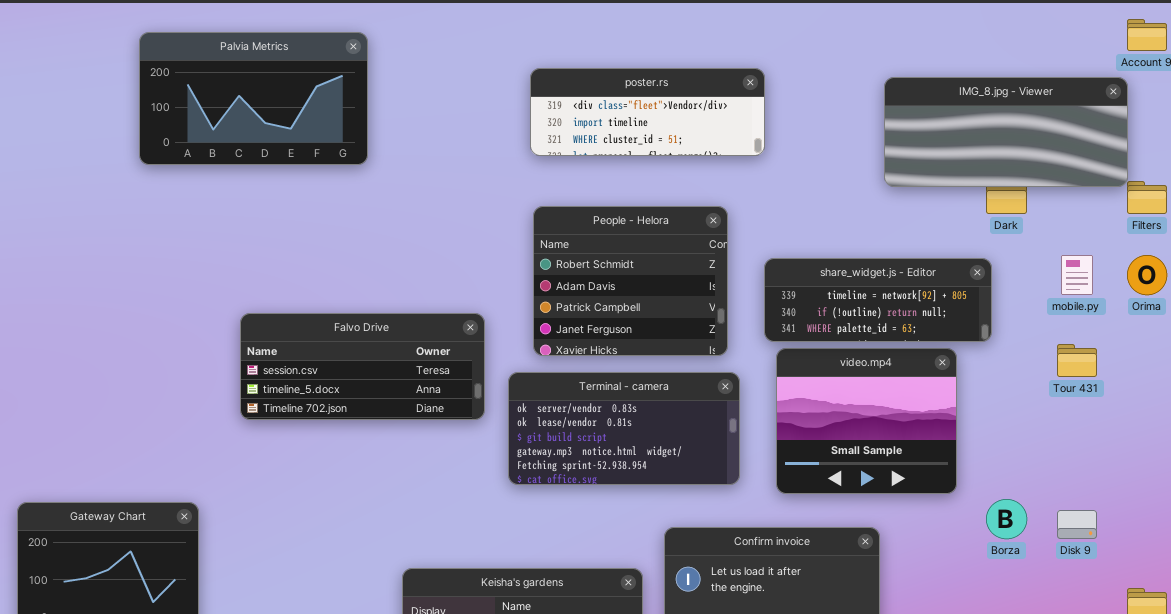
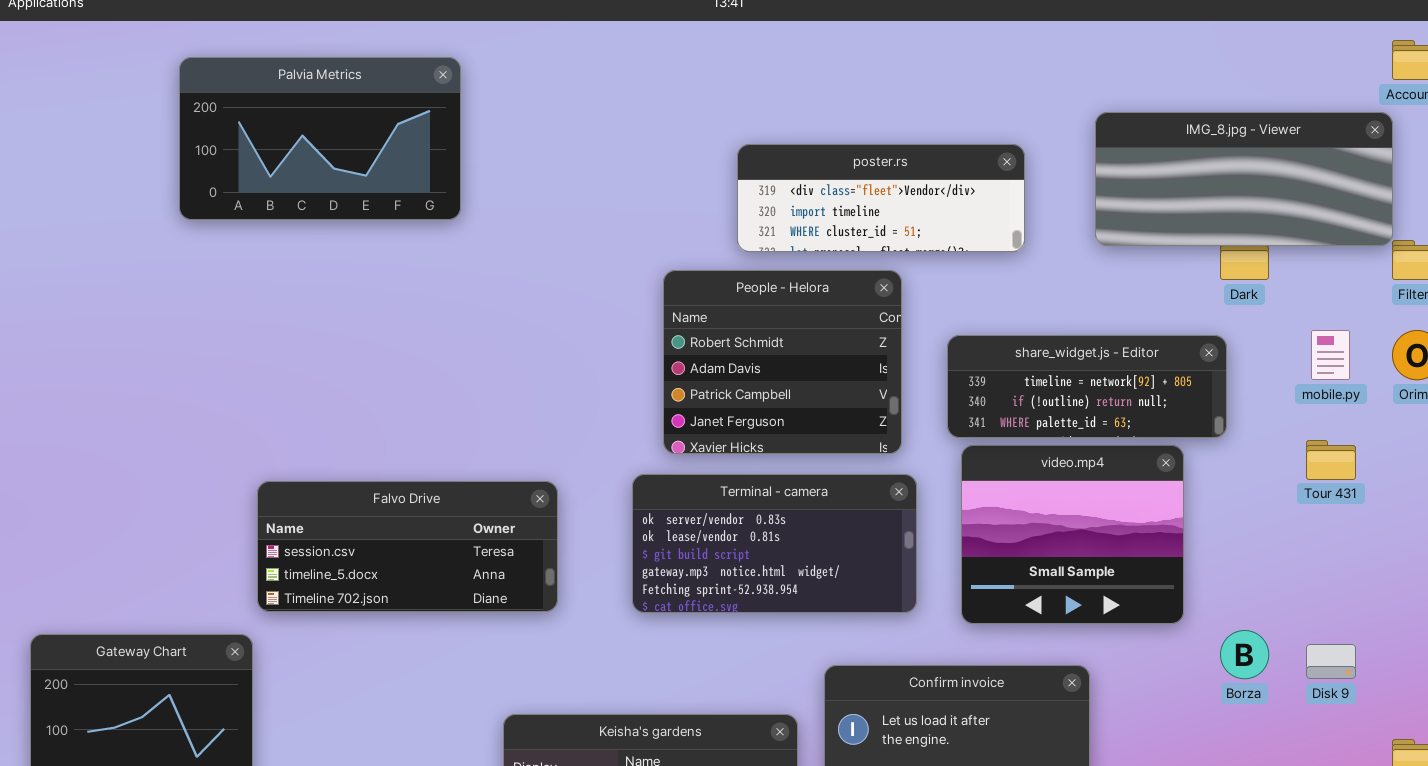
poster.rs: [530,68,765,156] -> [737,144,1025,252], moved
Falvo Drive: [240,313,485,420] -> [257,481,558,612], moved

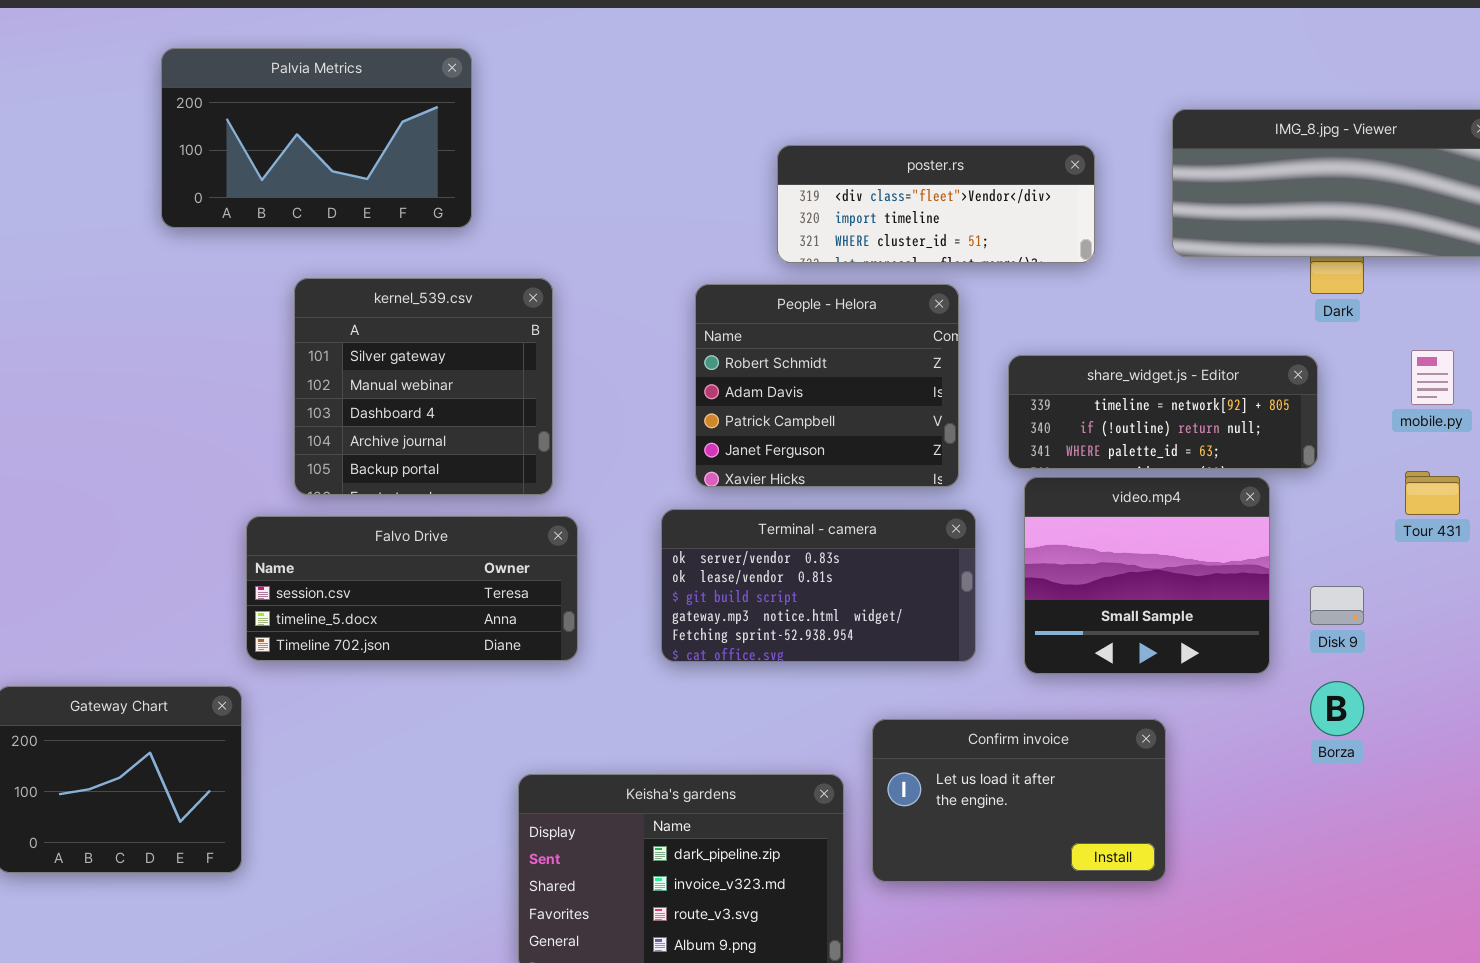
kernel_539.csv: none -> [294,278,553,495], opened
Disk 9: [1306,644,1356,679] -> [1310,586,1364,625], moved

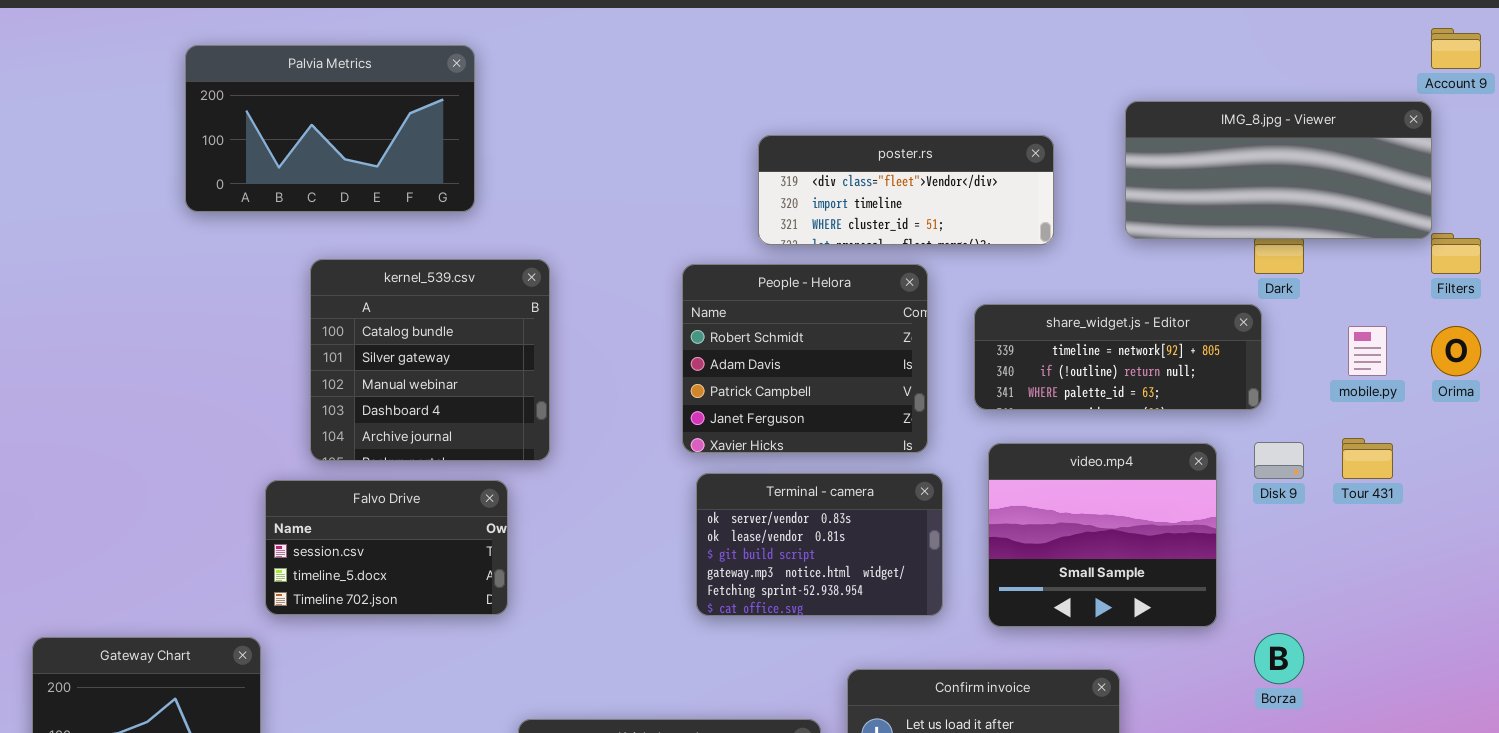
kernel_539.csv: [294,278,553,495] -> [310,259,550,461], scrolled up 1 row
share_widget.js - Editor: [1008,355,1318,469] -> [974,304,1262,410], moved
Terminal - camera: [661,509,976,662] -> [696,473,943,616], resized
Falvo Drive: [246,516,578,661] -> [265,480,508,615], resized
Disk 9: [1310,586,1364,625] -> [1254,442,1304,479], moved

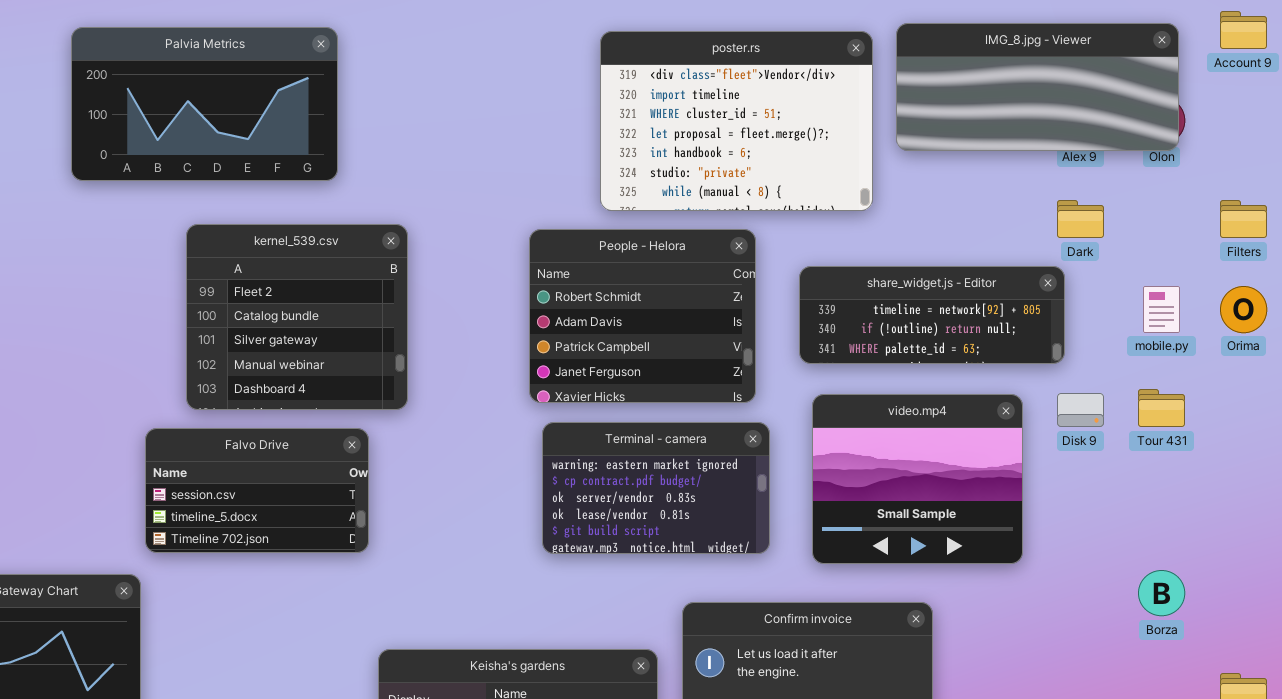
IMG_8.jpg - Viewer: [1125,101,1432,239] -> [896,23,1179,151], moved
poster.rs: [758,135,1054,245] -> [600,31,873,211], resized
kernel_539.csv: [310,259,550,461] -> [186,224,408,410], scrolled up 1 row
Terminal - camera: [696,473,943,616] -> [542,422,770,554], scrolled up 2 rows
Borza: [1254,633,1304,684] -> [1138,570,1185,616], moved

